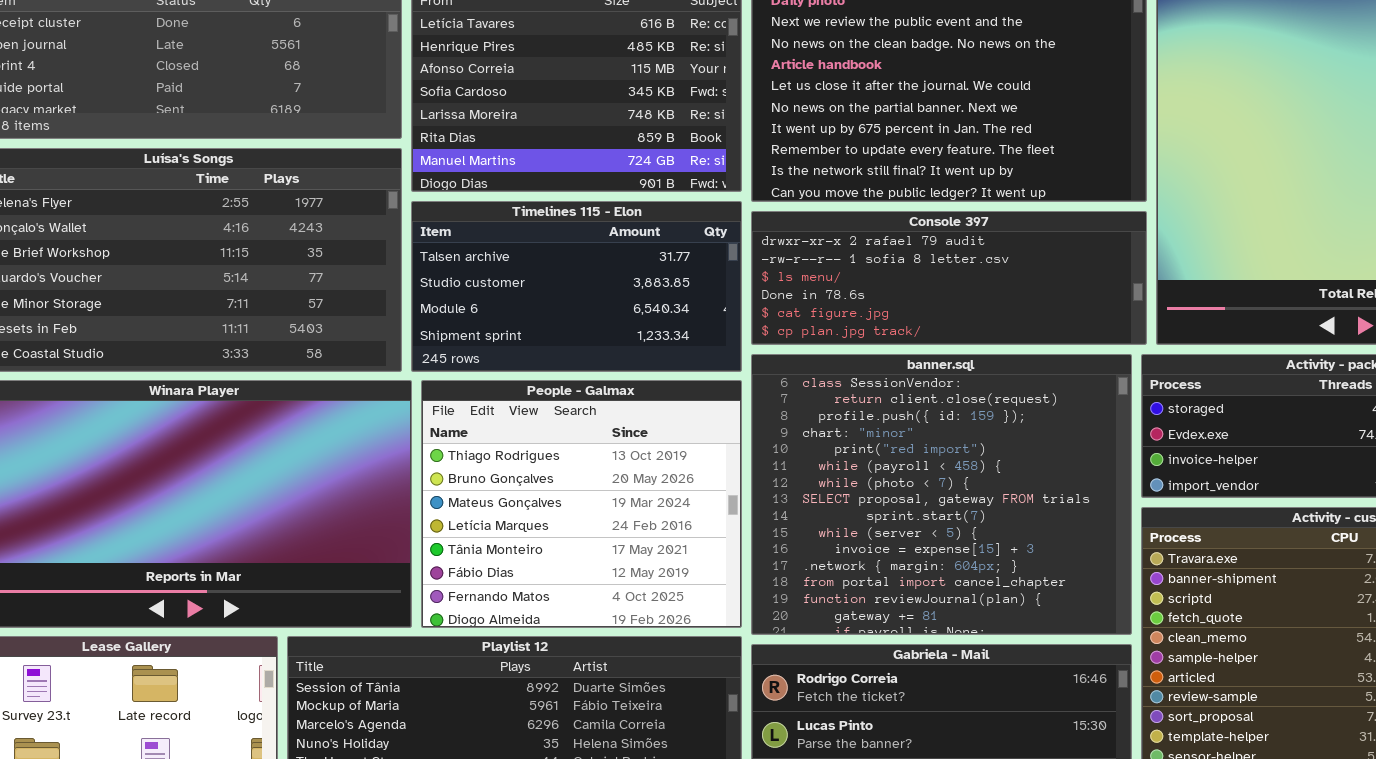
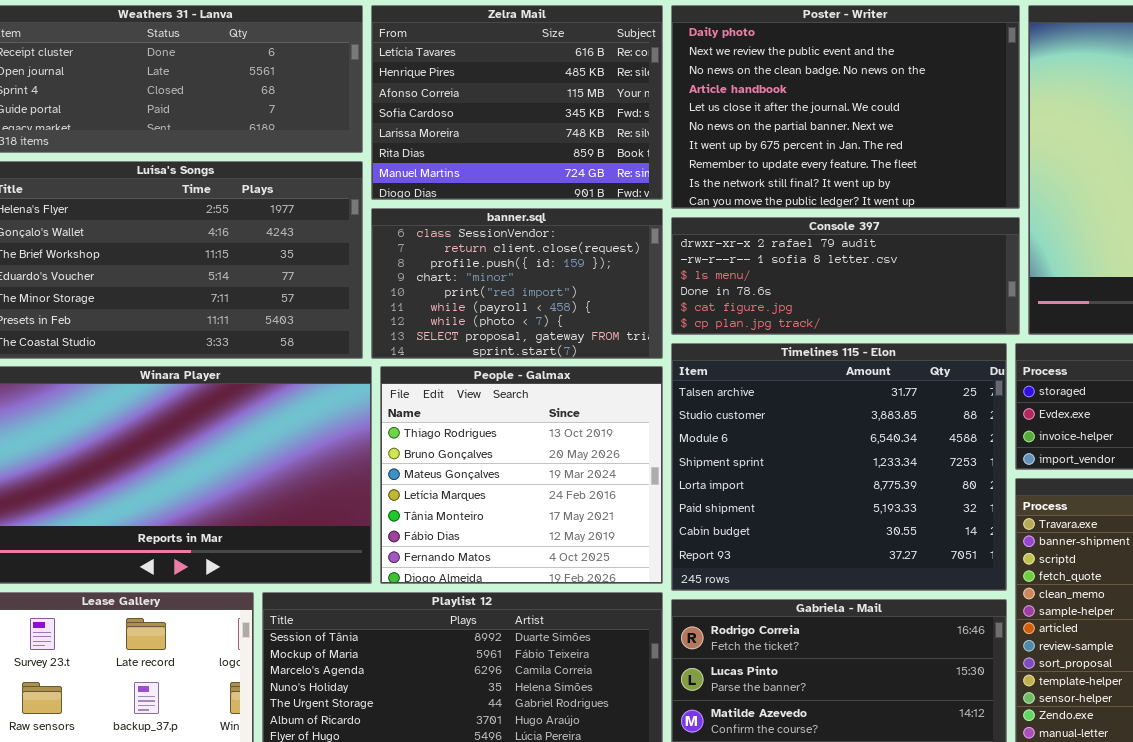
Timelines 115 - Elon: [411,201,742,372] -> [671,343,1007,591], moved, resized
banner.sql: [751,354,1132,635] -> [371,208,663,359], moved, resized

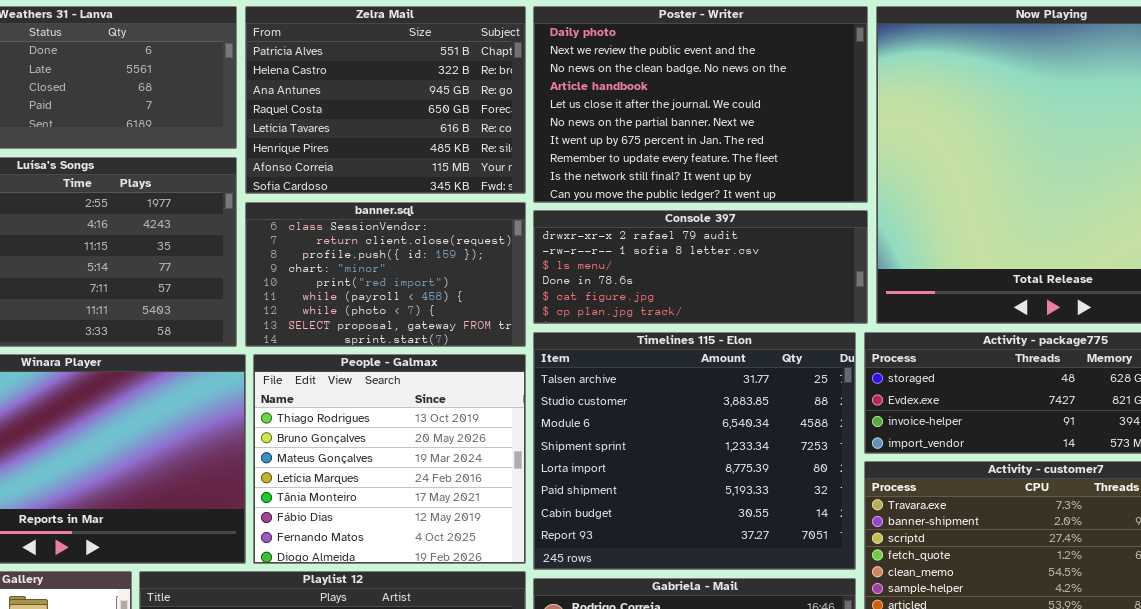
Zelra Mail: [371,5,663,200] -> [245,6,526,194], scrolled up 4 rows

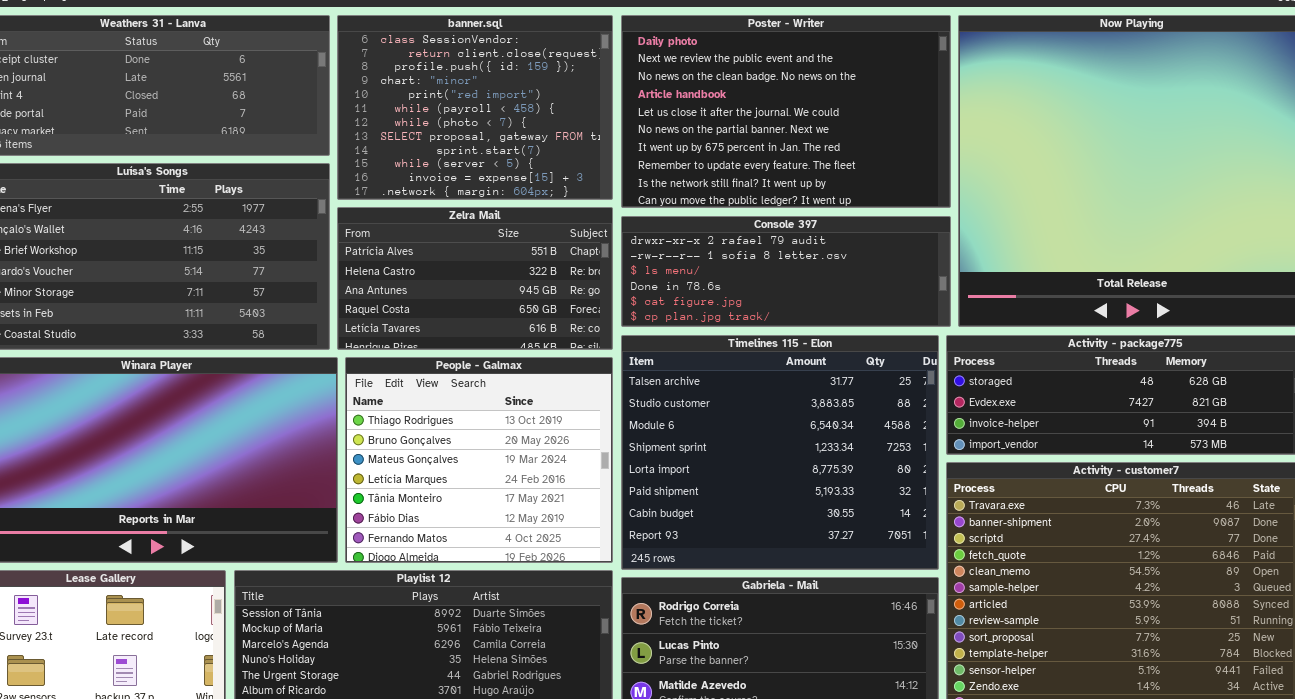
Zelra Mail: [245,6,526,194] -> [337,207,613,350], moved, resized
banner.sql: [245,202,526,347] -> [337,15,613,200], moved, resized

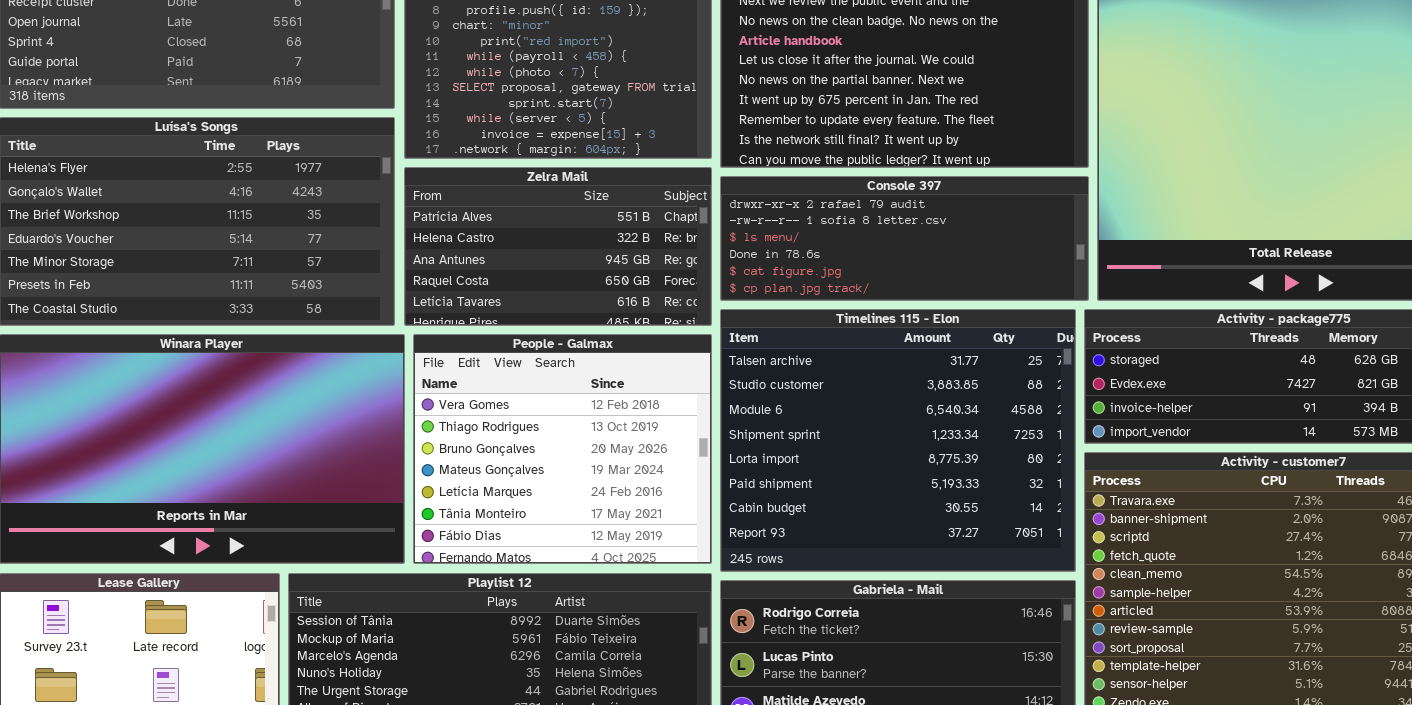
People - Galmax: [345,357,613,563] -> [413,334,712,564], scrolled up 1 row

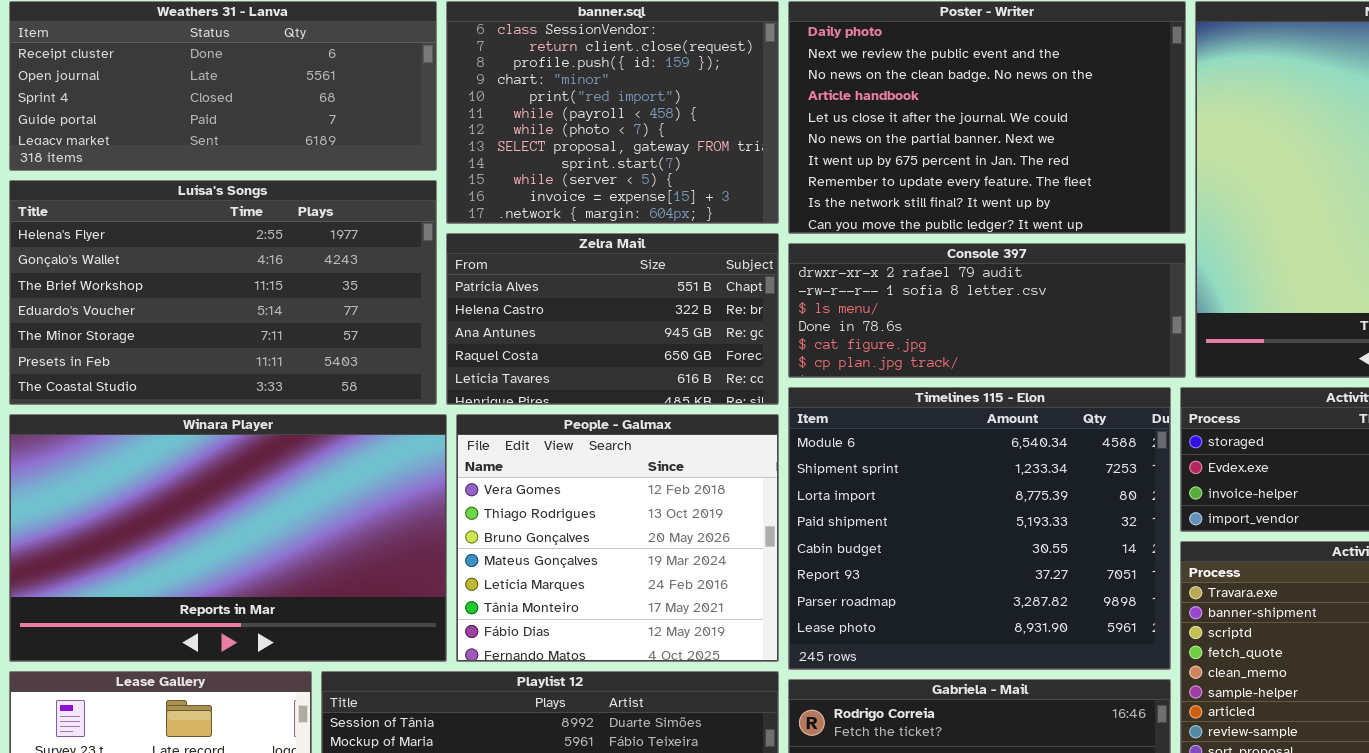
Timelines 115 - Elon: [720,309,1076,572] -> [788,387,1171,670], scrolled down 2 rows

